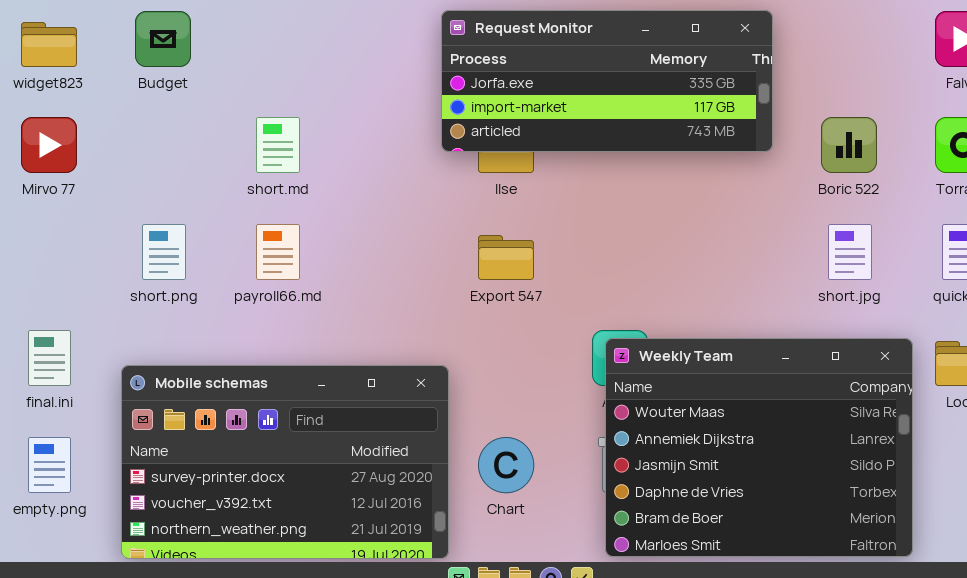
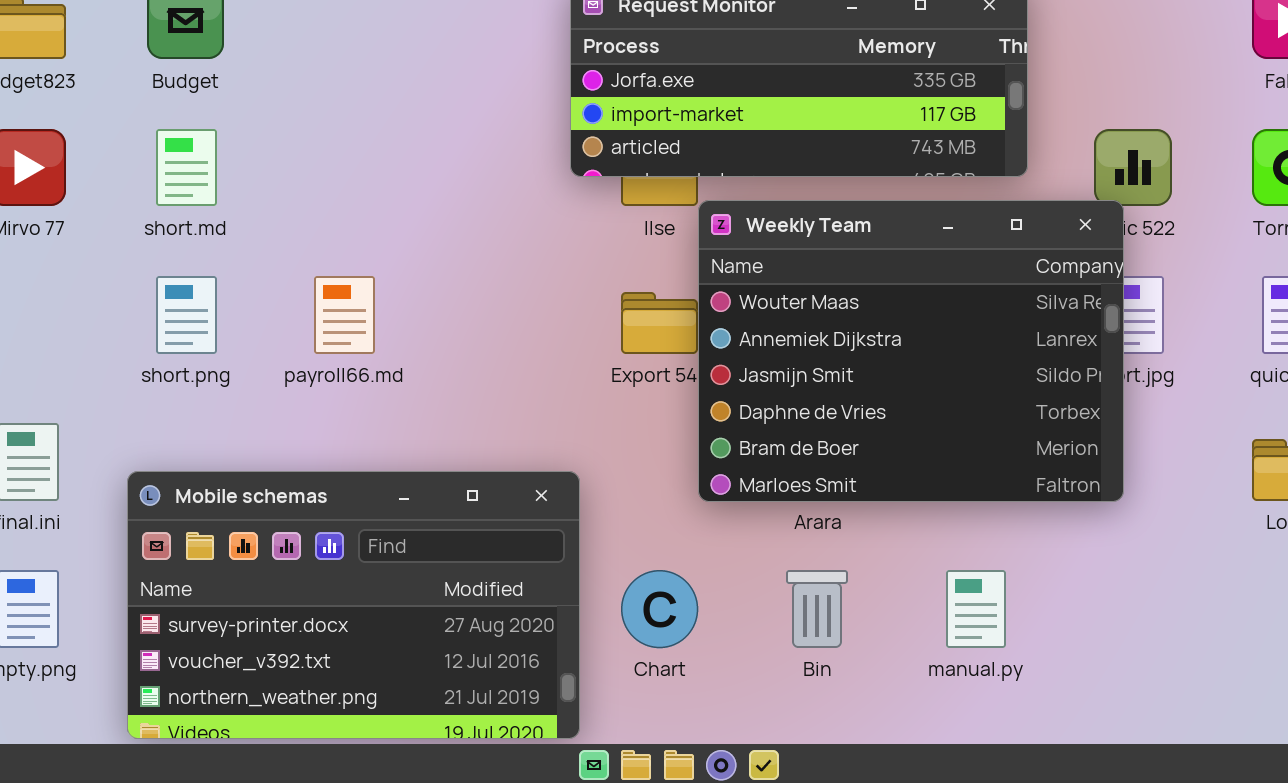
short.md: [256,117,300,173] -> [156,129,217,206], moved
Weekly Team: [605,338,913,557] -> [698,200,1124,502], moved

